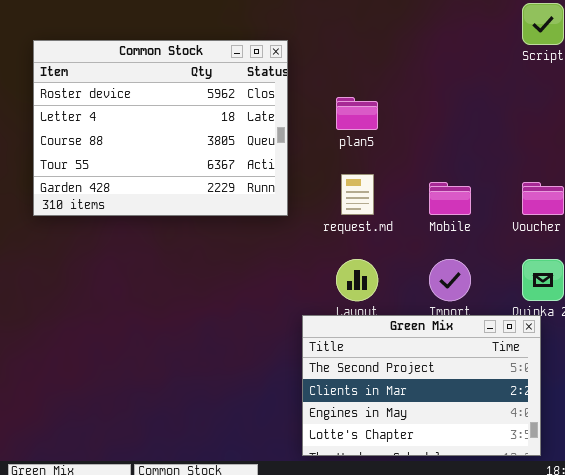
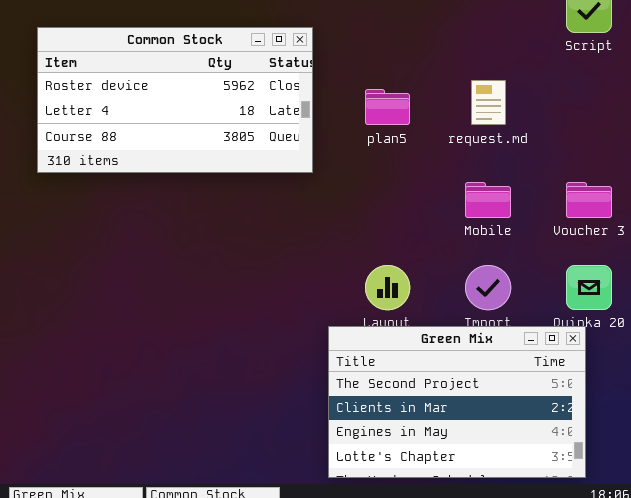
Common Stock: [33,40,288,216] -> [37,27,313,173], resized
request.md: [341,174,374,215] -> [471,80,506,125], moved

